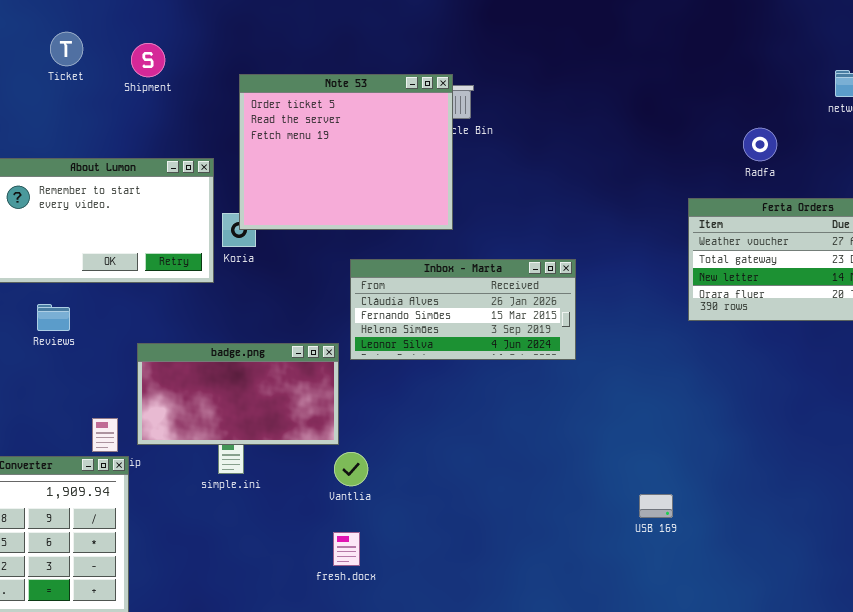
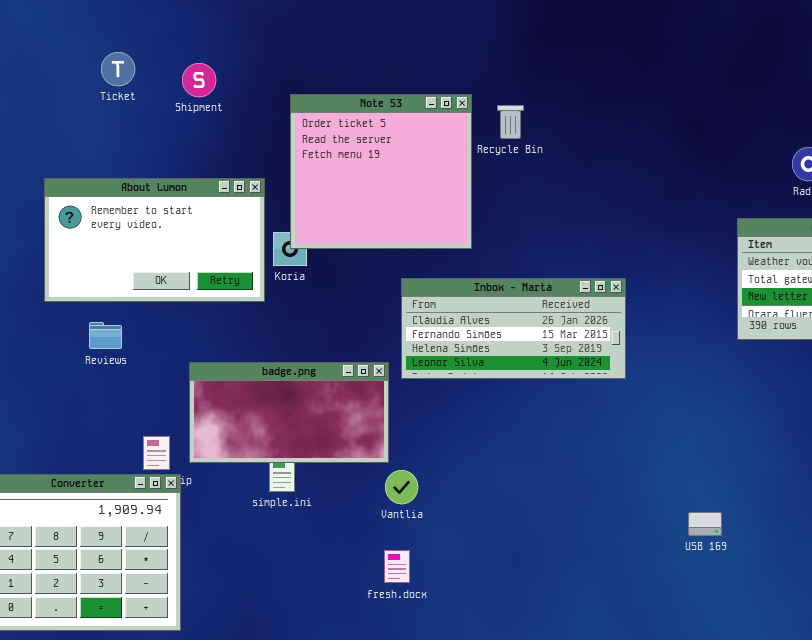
Note 53: [239,74,453,230] -> [290,94,472,249], resized

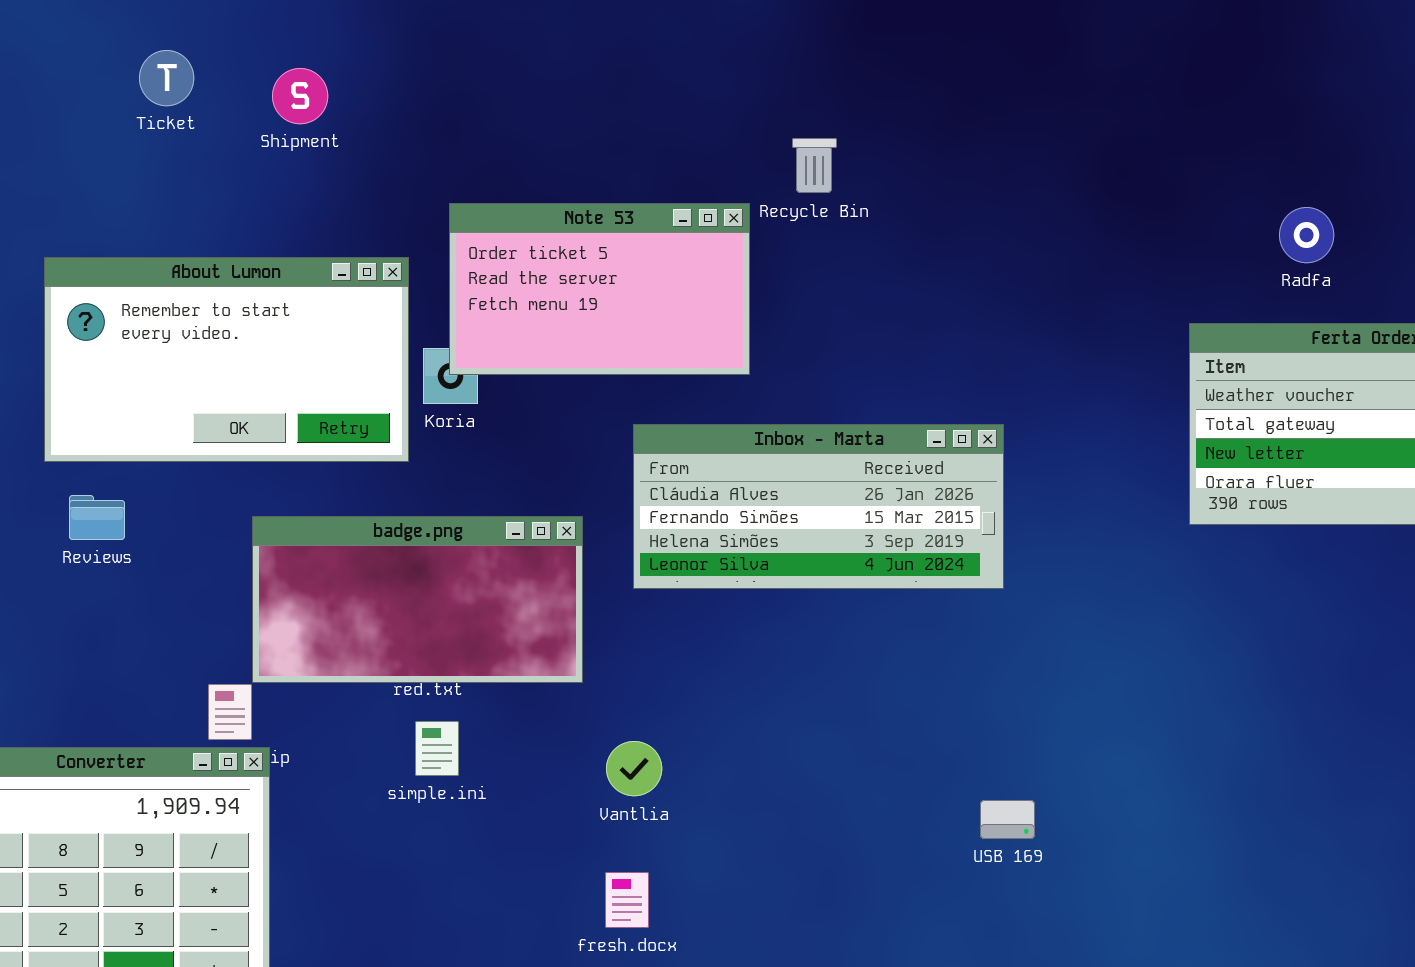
Note 53: [290,94,472,249] -> [449,203,750,375], resized
Reviews: [89,322,122,349] -> [69,495,125,540], moved
badge.png: [189,362,389,463] -> [252,516,583,683], moved
USB 169: [688,512,722,536] -> [980,800,1035,839], moved

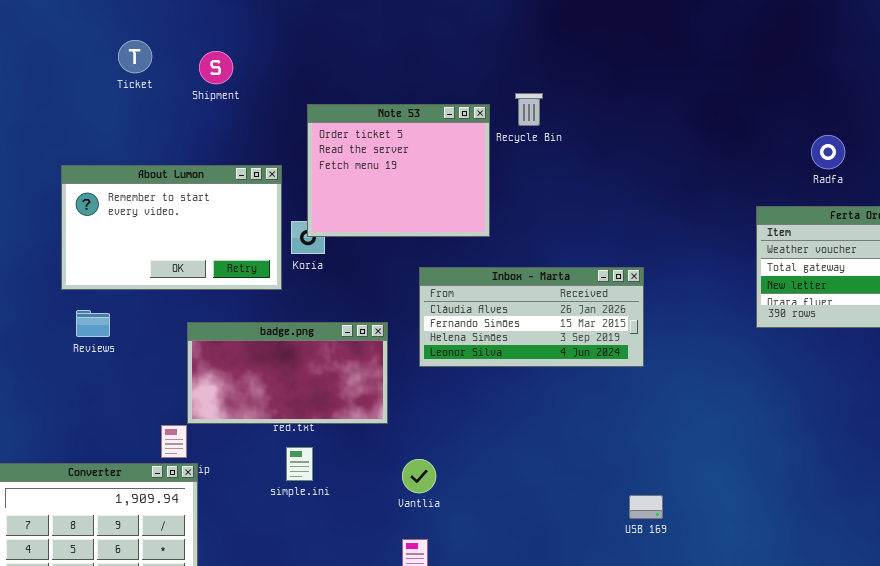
Note 53: [449,203,750,375] -> [307,104,490,237], resized

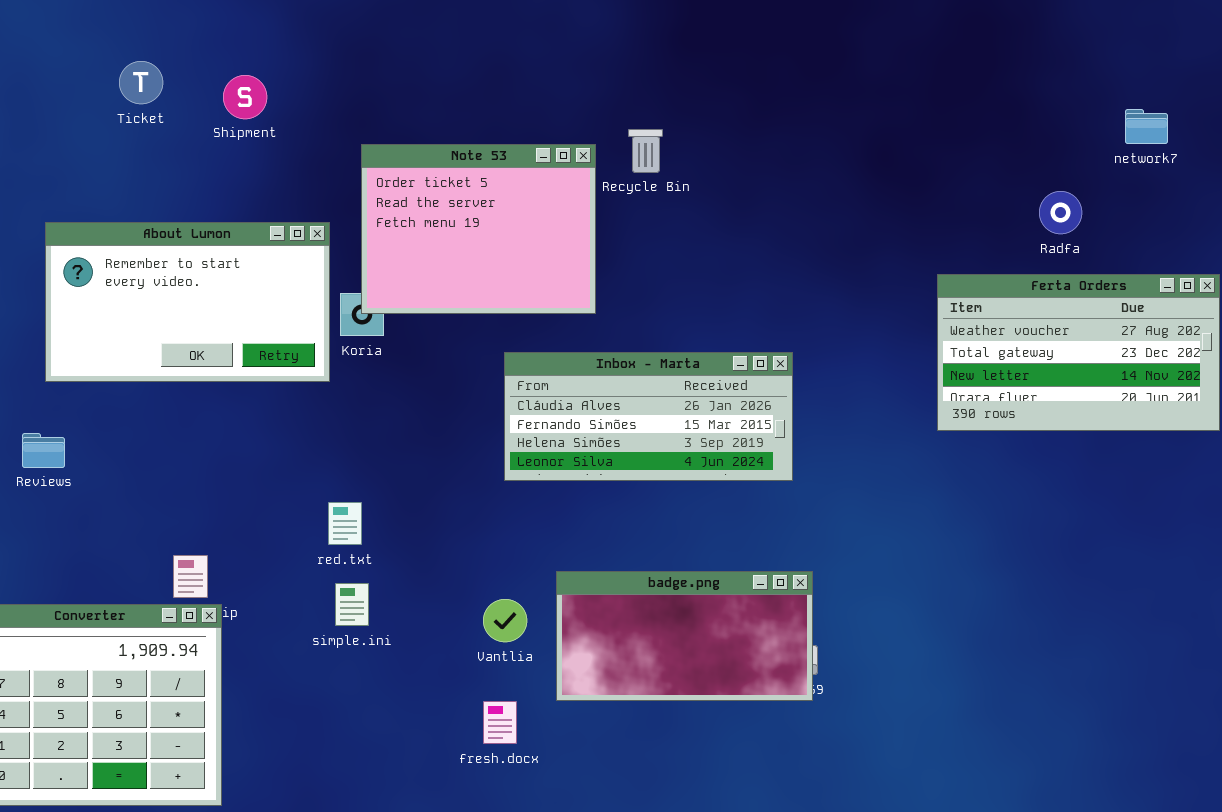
Radfa: [811,135,845,169] -> [1039,191,1082,234], moved
Reviews: [76,310,110,337] -> [22,433,65,468], moved
badge.png: [187,322,388,424] -> [556,571,813,701], moved

